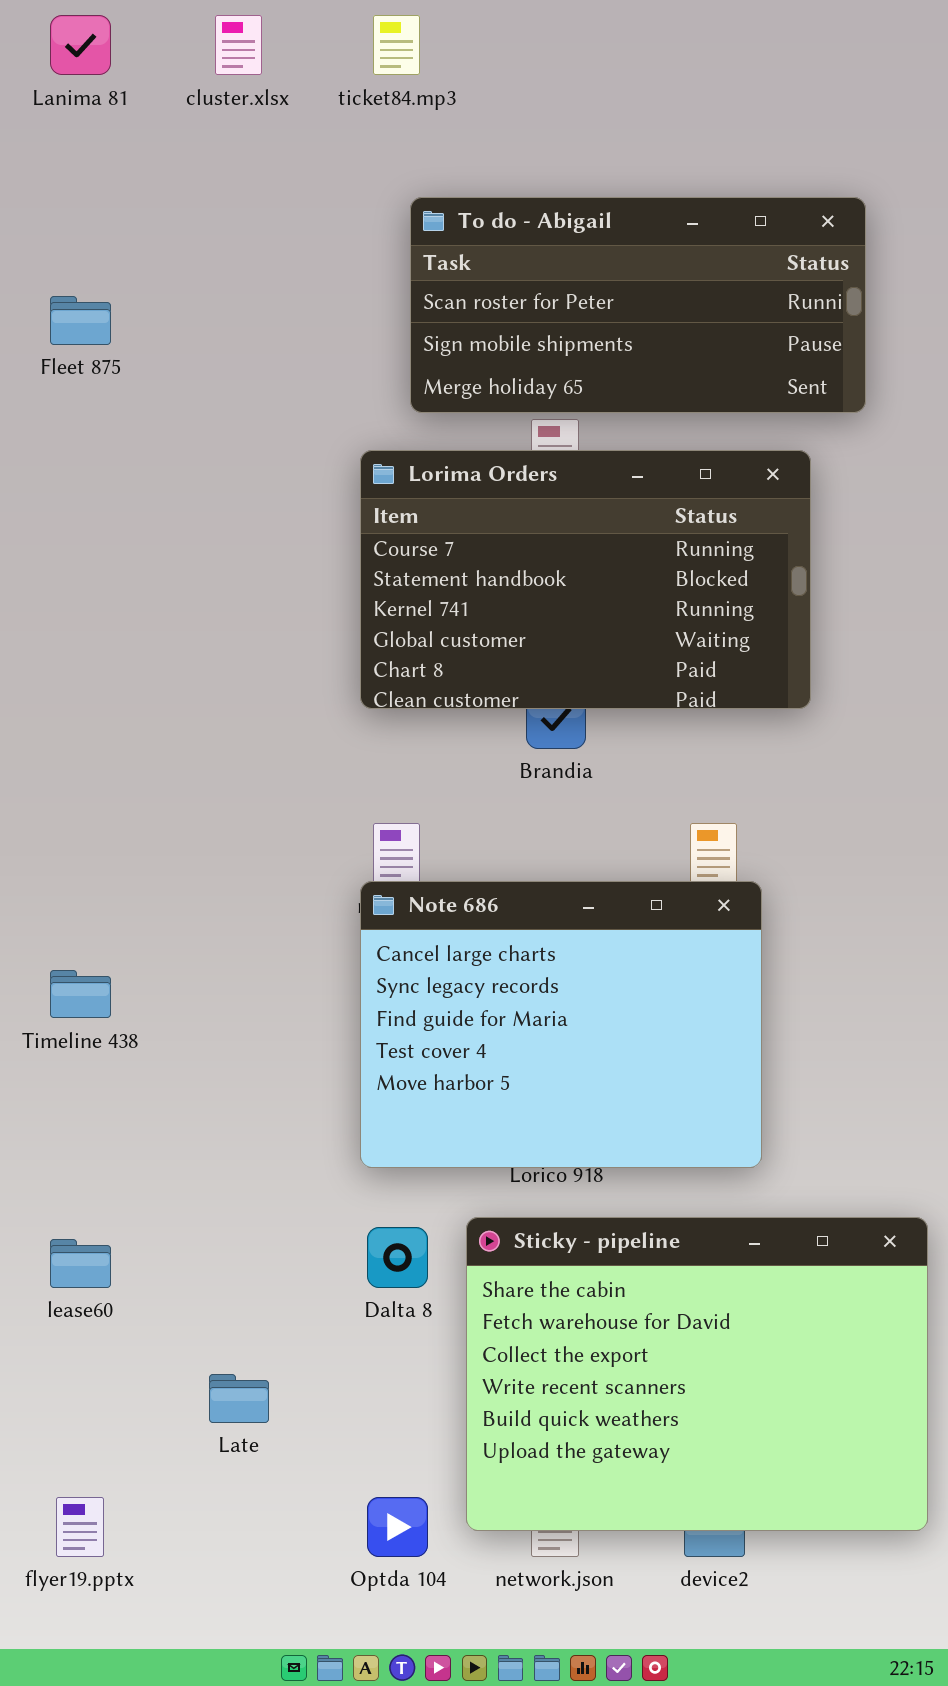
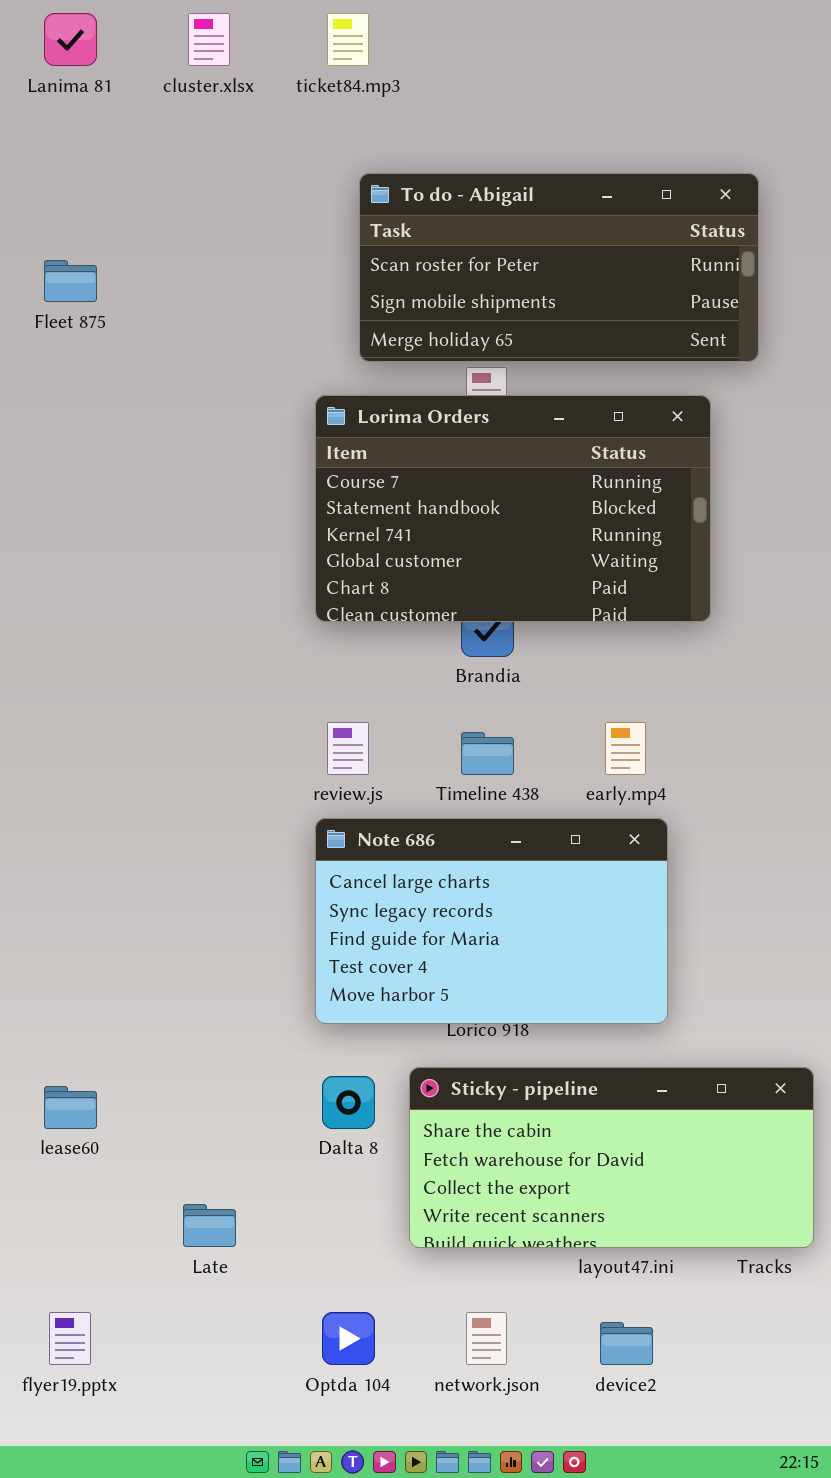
Note 686: [360,881,762,1168] -> [315,818,668,1024], resized
Timeline 438: [50,970,111,1018] -> [461,732,514,775], moved
Sticky - pipeline: [466,1217,928,1531] -> [409,1067,814,1248], resized

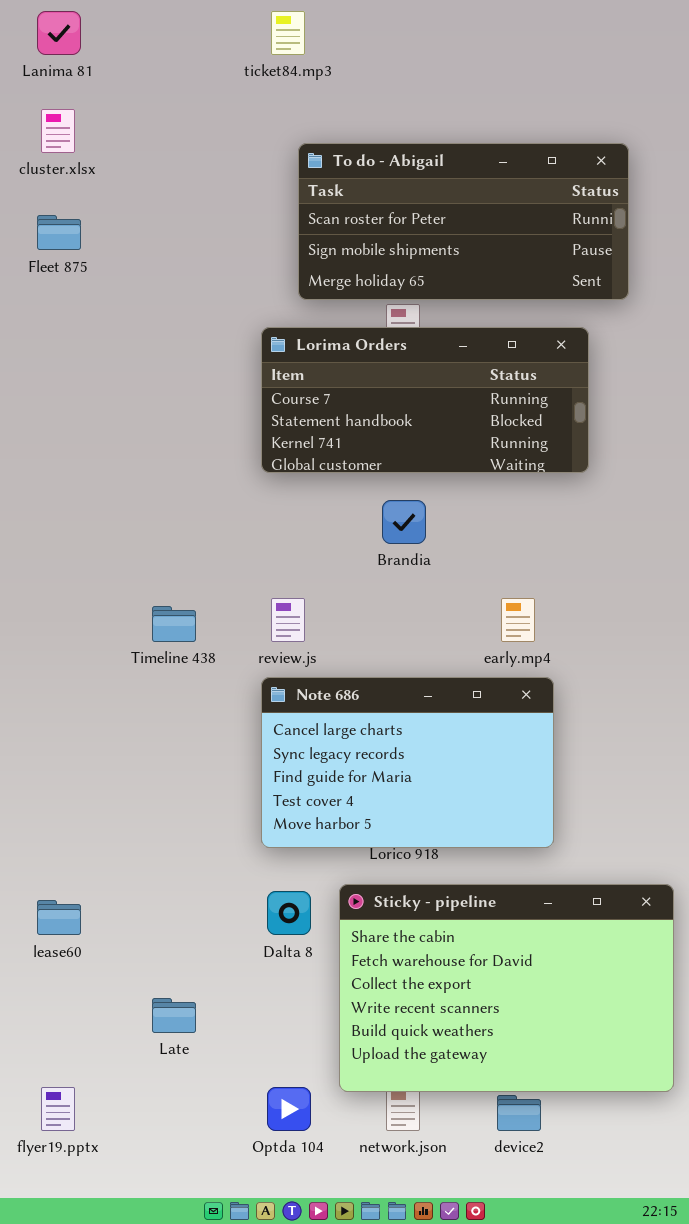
cluster.xlsx: [188,13,230,66] -> [41,109,75,153], moved
Lorima Orders: [315,395,711,622] -> [261,327,589,473], resized
Timeline 438: [461,732,514,775] -> [152,606,196,642], moved
Sticky - pipeline: [409,1067,814,1248] -> [339,884,674,1092], resized

